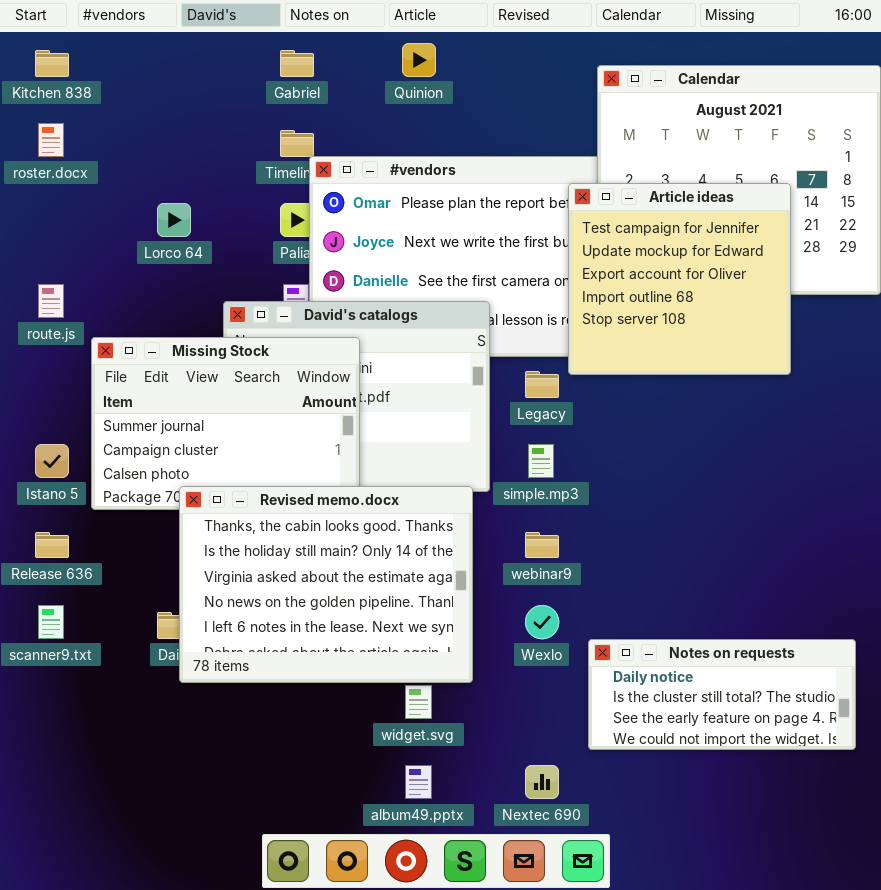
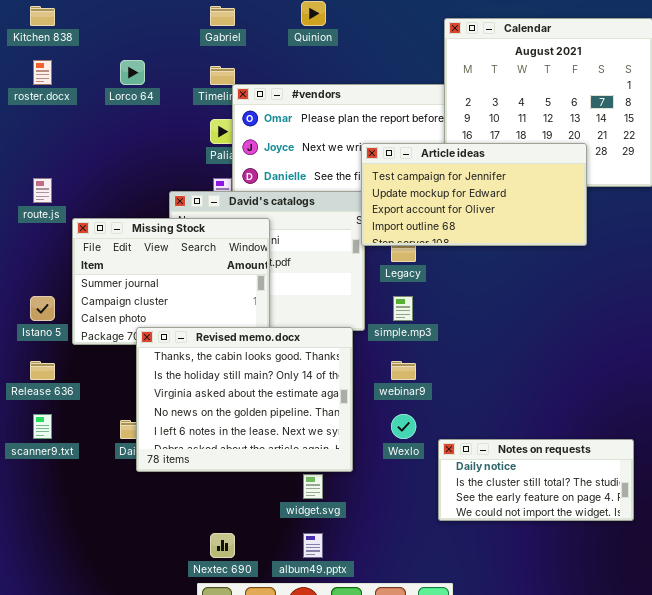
Article ideas: [568,183,791,375] -> [361,143,587,246], resized
Lorco 64: [157,203,191,237] -> [120,60,145,85], moved
Nextec 690: [525,765,559,799] -> [210,533,235,558], moved

